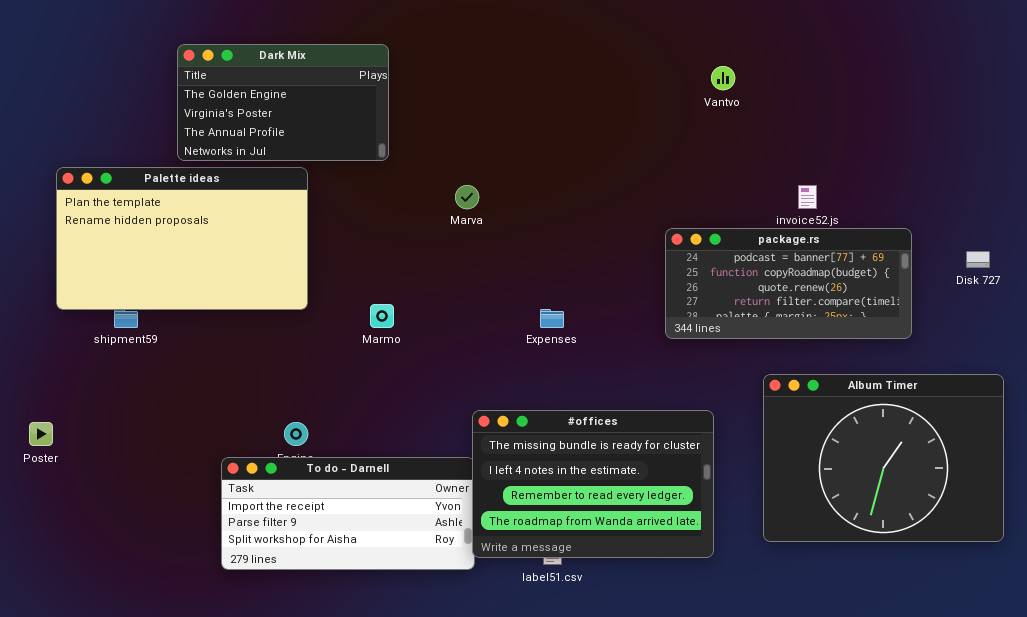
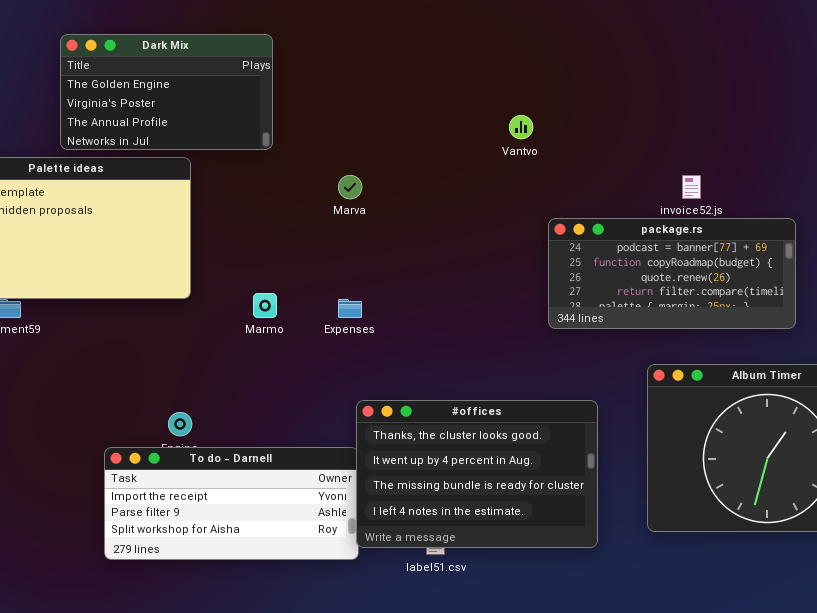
Vantvo: [711,66,735,90] -> [509,115,533,139], moved
Expenses: [540,309,564,328] -> [338,299,362,318], moved
#offices: [472,410,714,558] -> [356,400,598,548], scrolled up 2 rows

